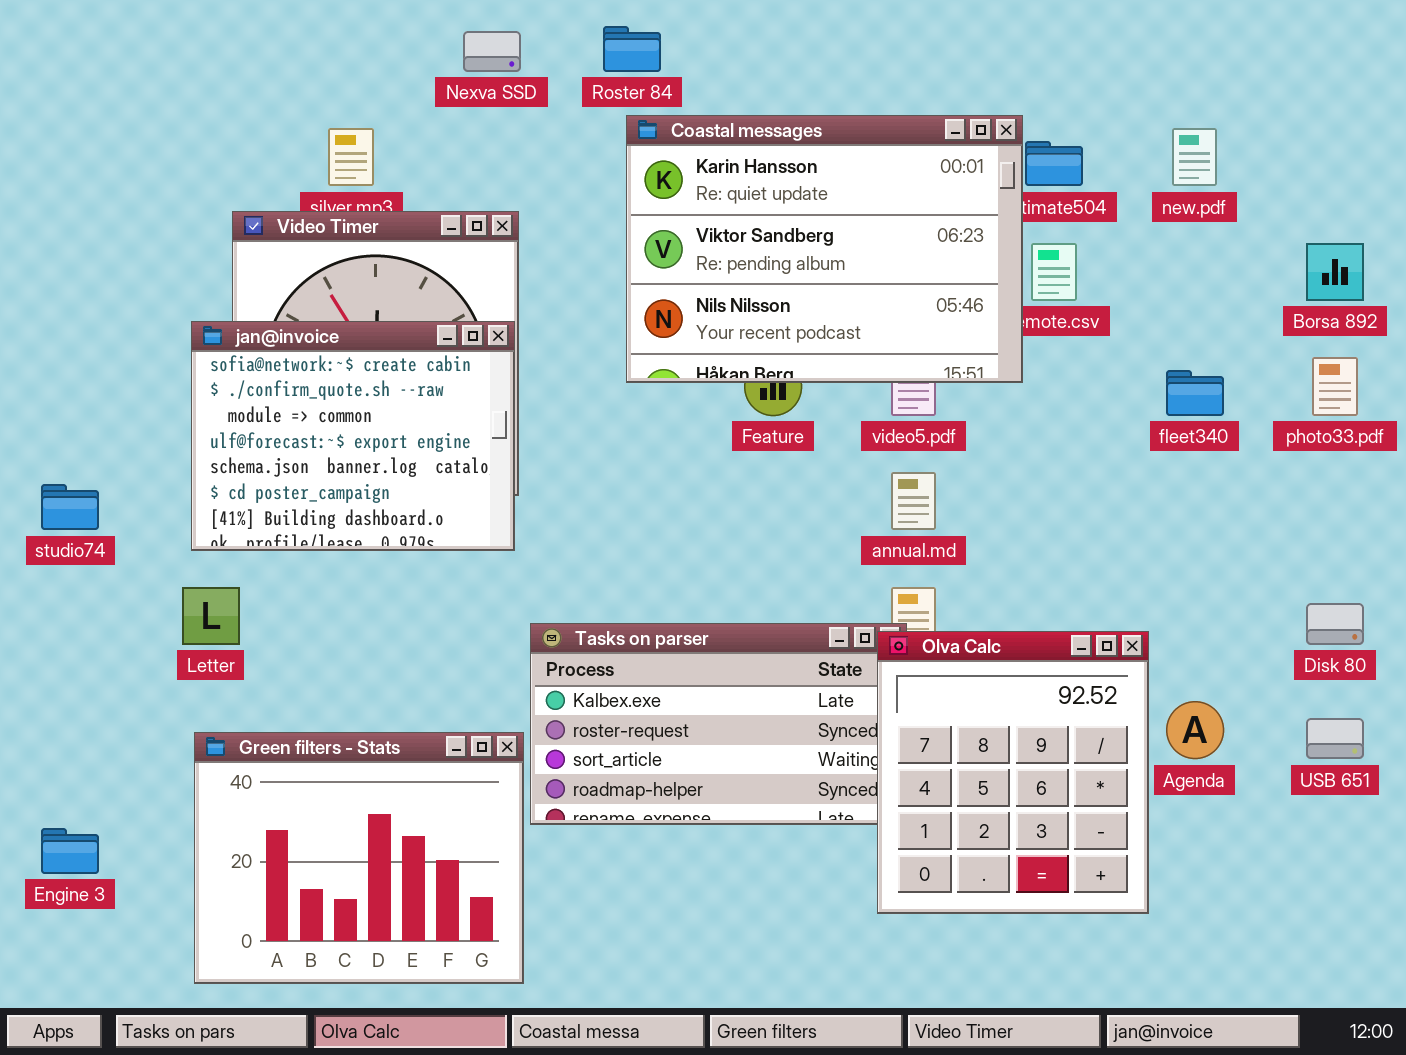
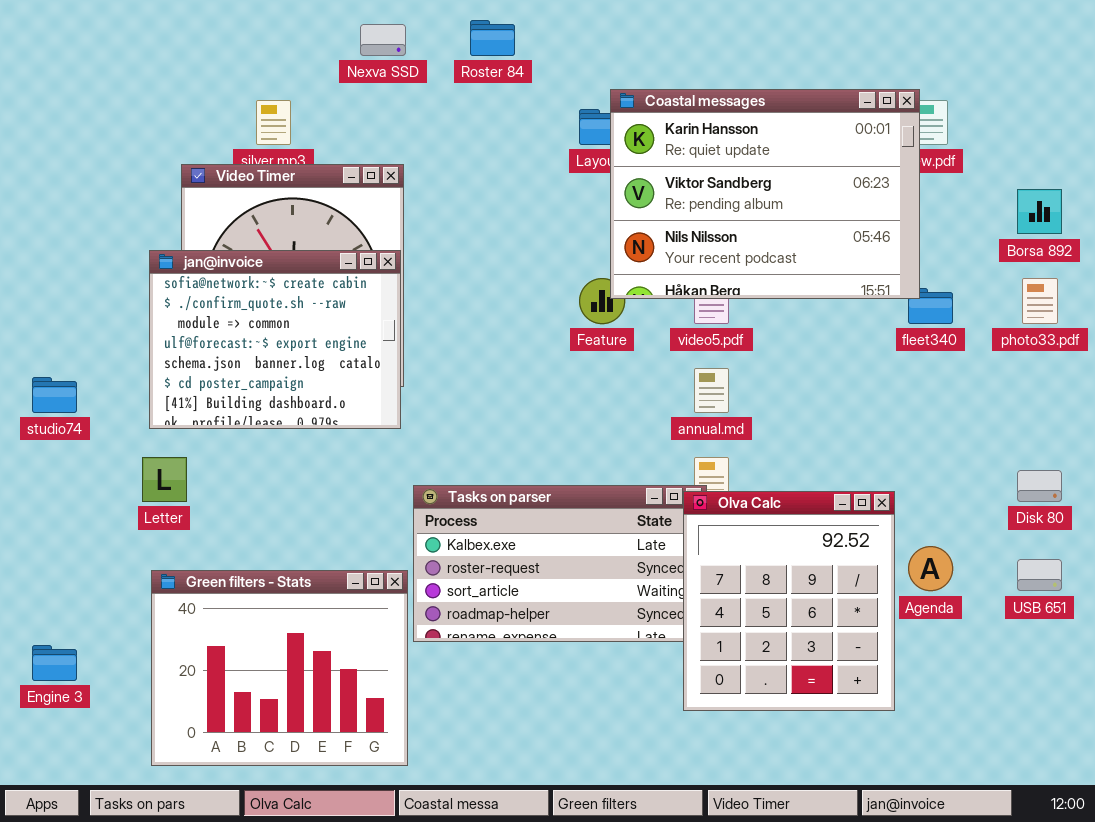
Coastal messages: [626,115,1023,383] -> [610,89,920,299], moved

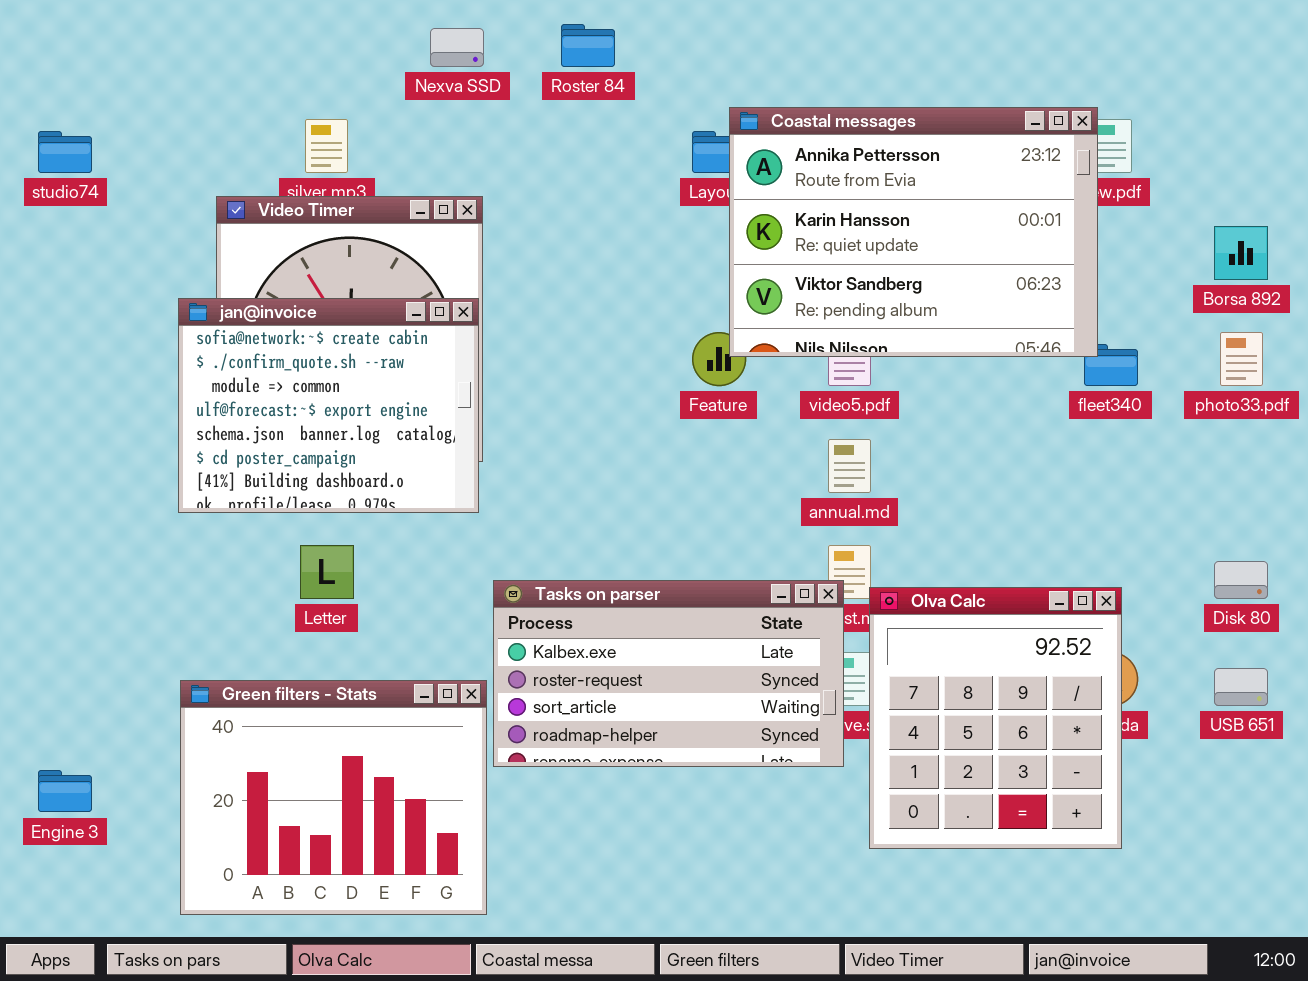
Coastal messages: [610,89,920,299] -> [729,107,1098,357], scrolled up 1 row
studio74: [32,377,77,413] -> [38,131,92,173], moved
Letter: [142,457,187,502] -> [300,545,354,599], moved
Olva Calc: [683,491,895,711] -> [869,587,1122,849], moved

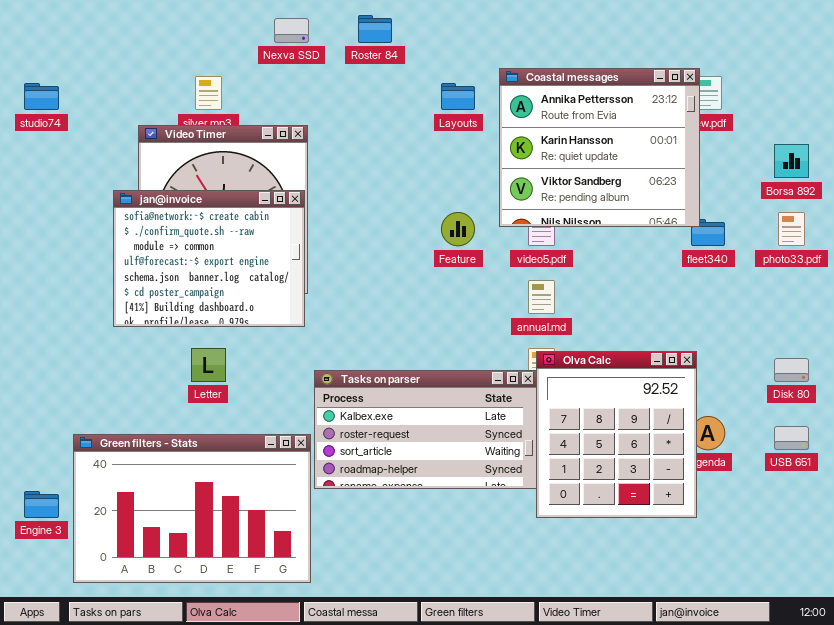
Coastal messages: [729,107,1098,357] -> [499,68,700,227], resized
Olva Calc: [869,587,1122,849] -> [536,351,697,518], moved
Green filters - Stats: [180,680,487,915] -> [73,434,311,583], resized

